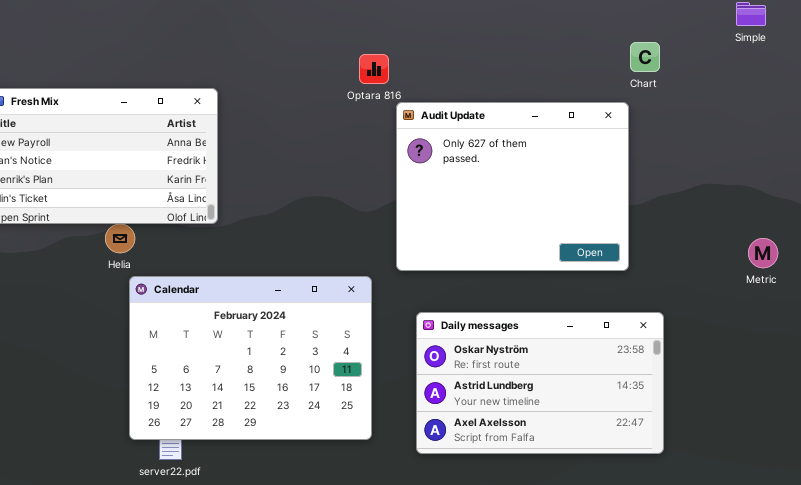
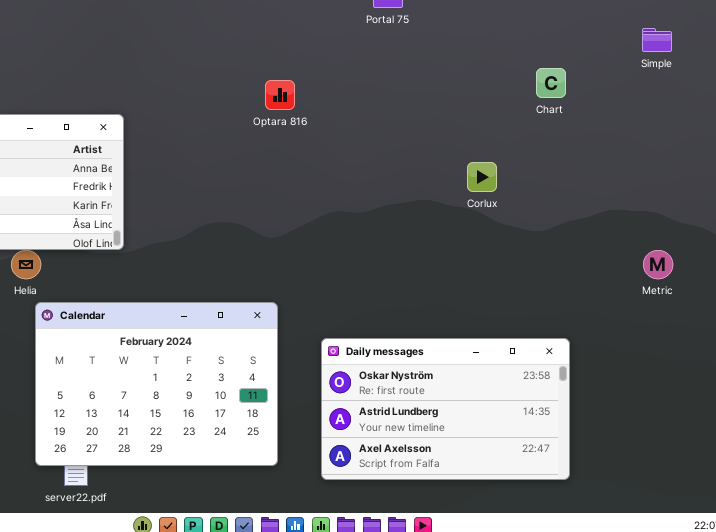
Audit Update: [396,102,629,271] -> none, closed
Metric: [748,238,778,268] -> [643,250,673,279], moved

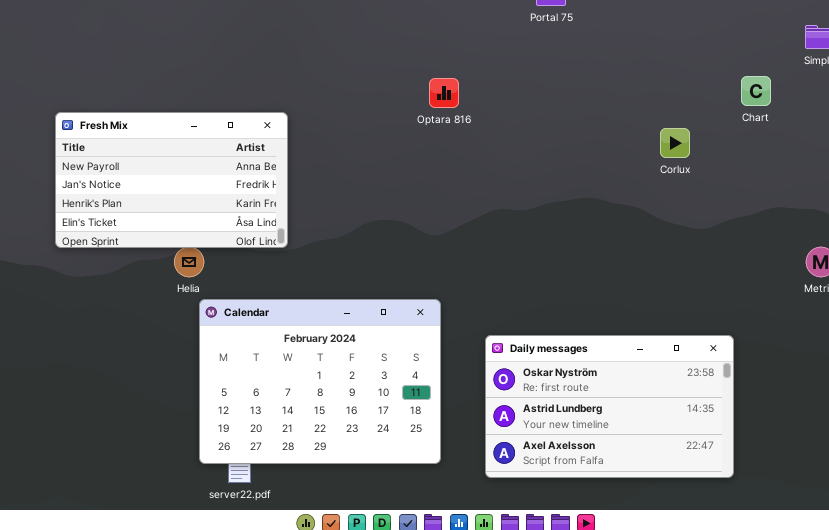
Chart: [536,68,566,98] -> [741,76,771,106], moved
Corlux: [467,162,497,192] -> [660,128,690,158], moved

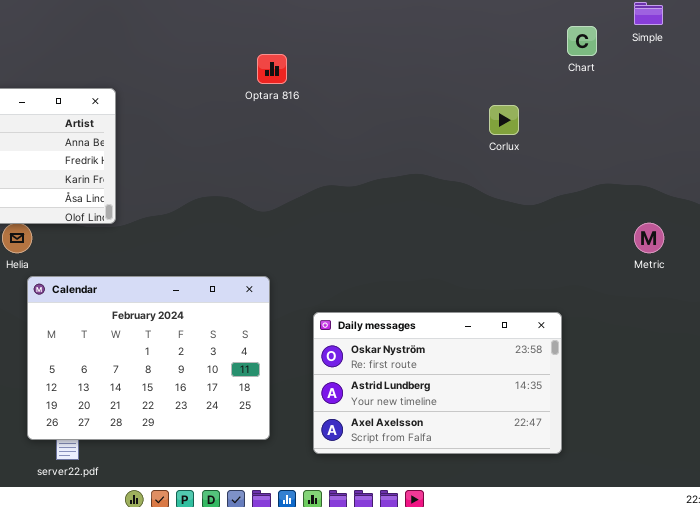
Chart: [741,76,771,106] -> [567,26,597,56], moved

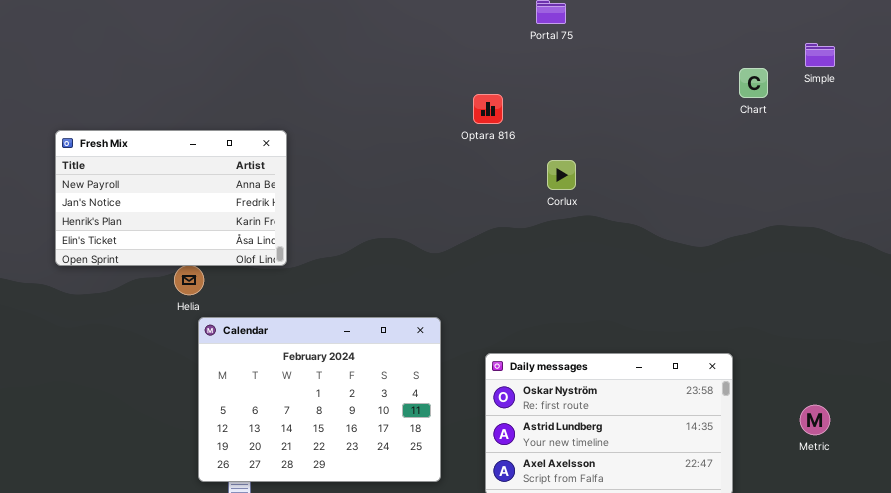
Optara 816: [257,54,287,84] -> [473,94,503,124], moved
Corlux: [489,105,519,135] -> [547,160,576,190], moved
Metric: [634,223,664,253] -> [800,405,830,435], moved

